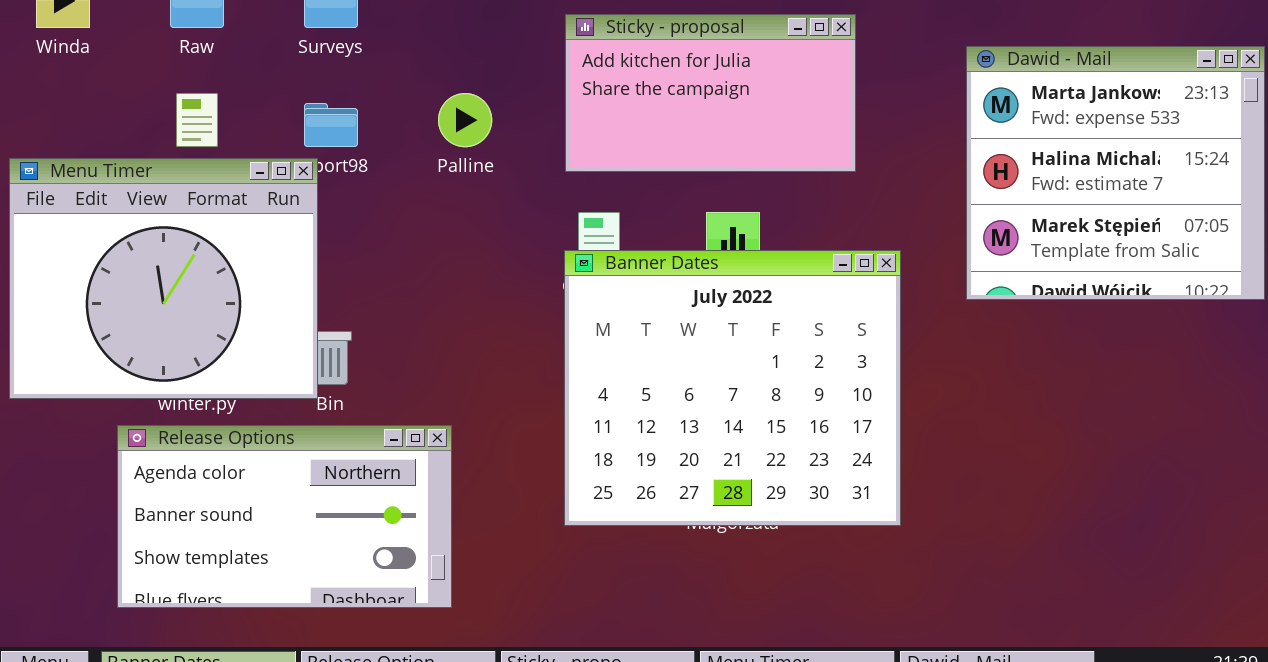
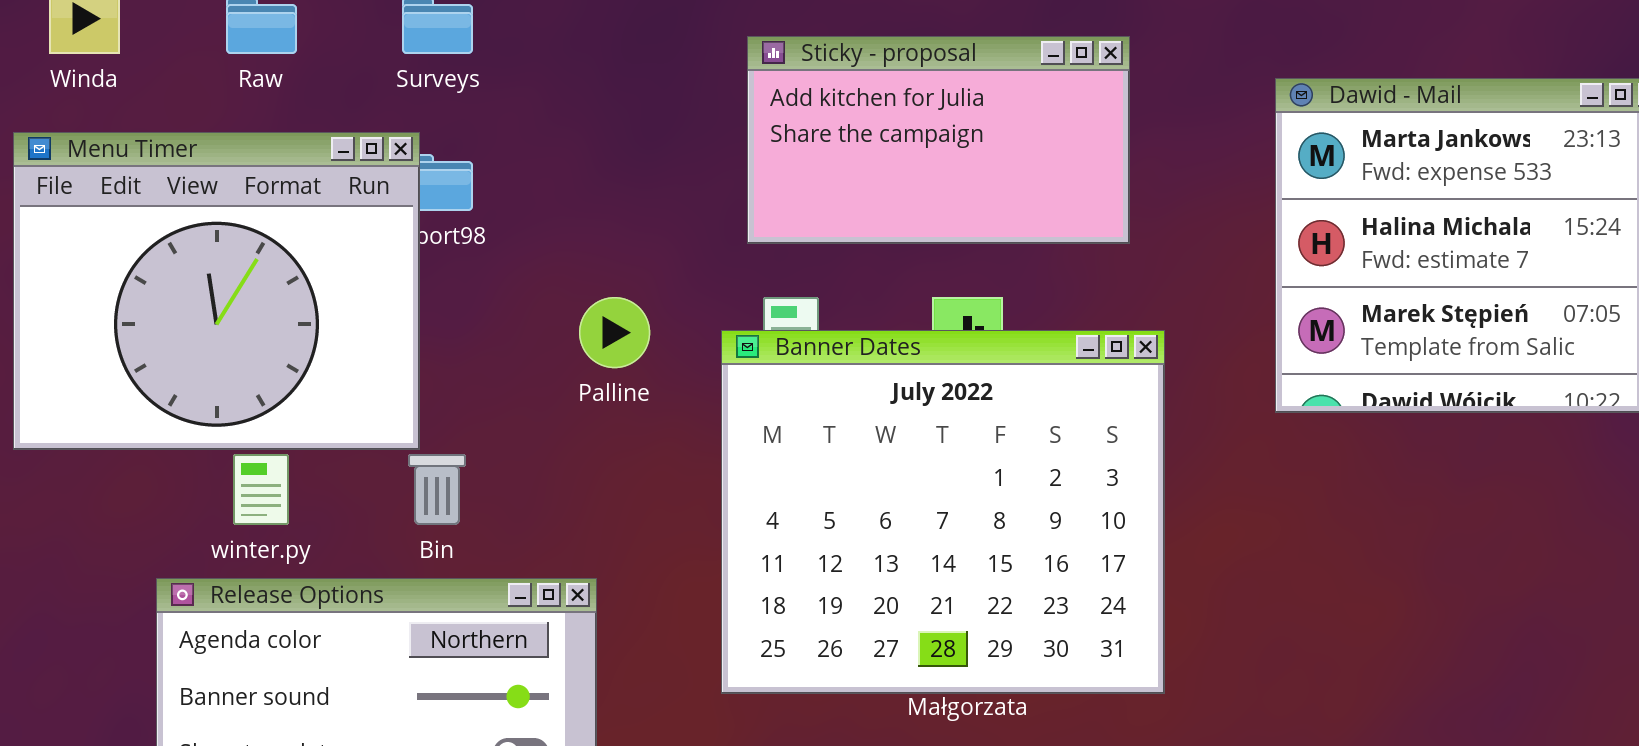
Palline: [438,93,492,147] -> [579,297,650,368], moved
Menu Timer: [9,158,318,399] -> [13,132,420,450], moved
Banner Dates: [564,250,901,526] -> [721,330,1165,694], moved

